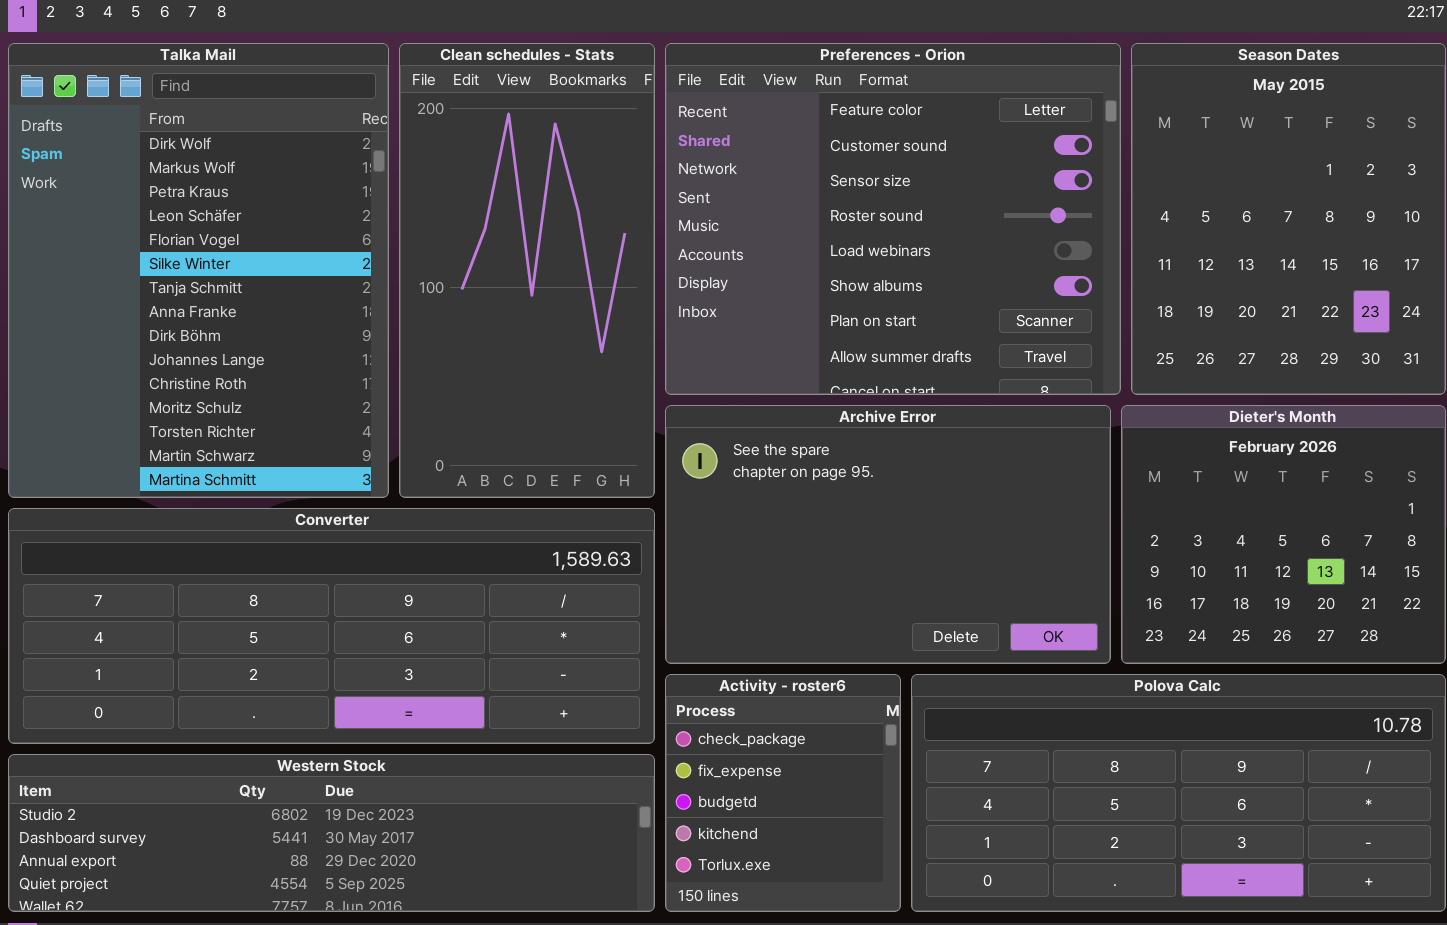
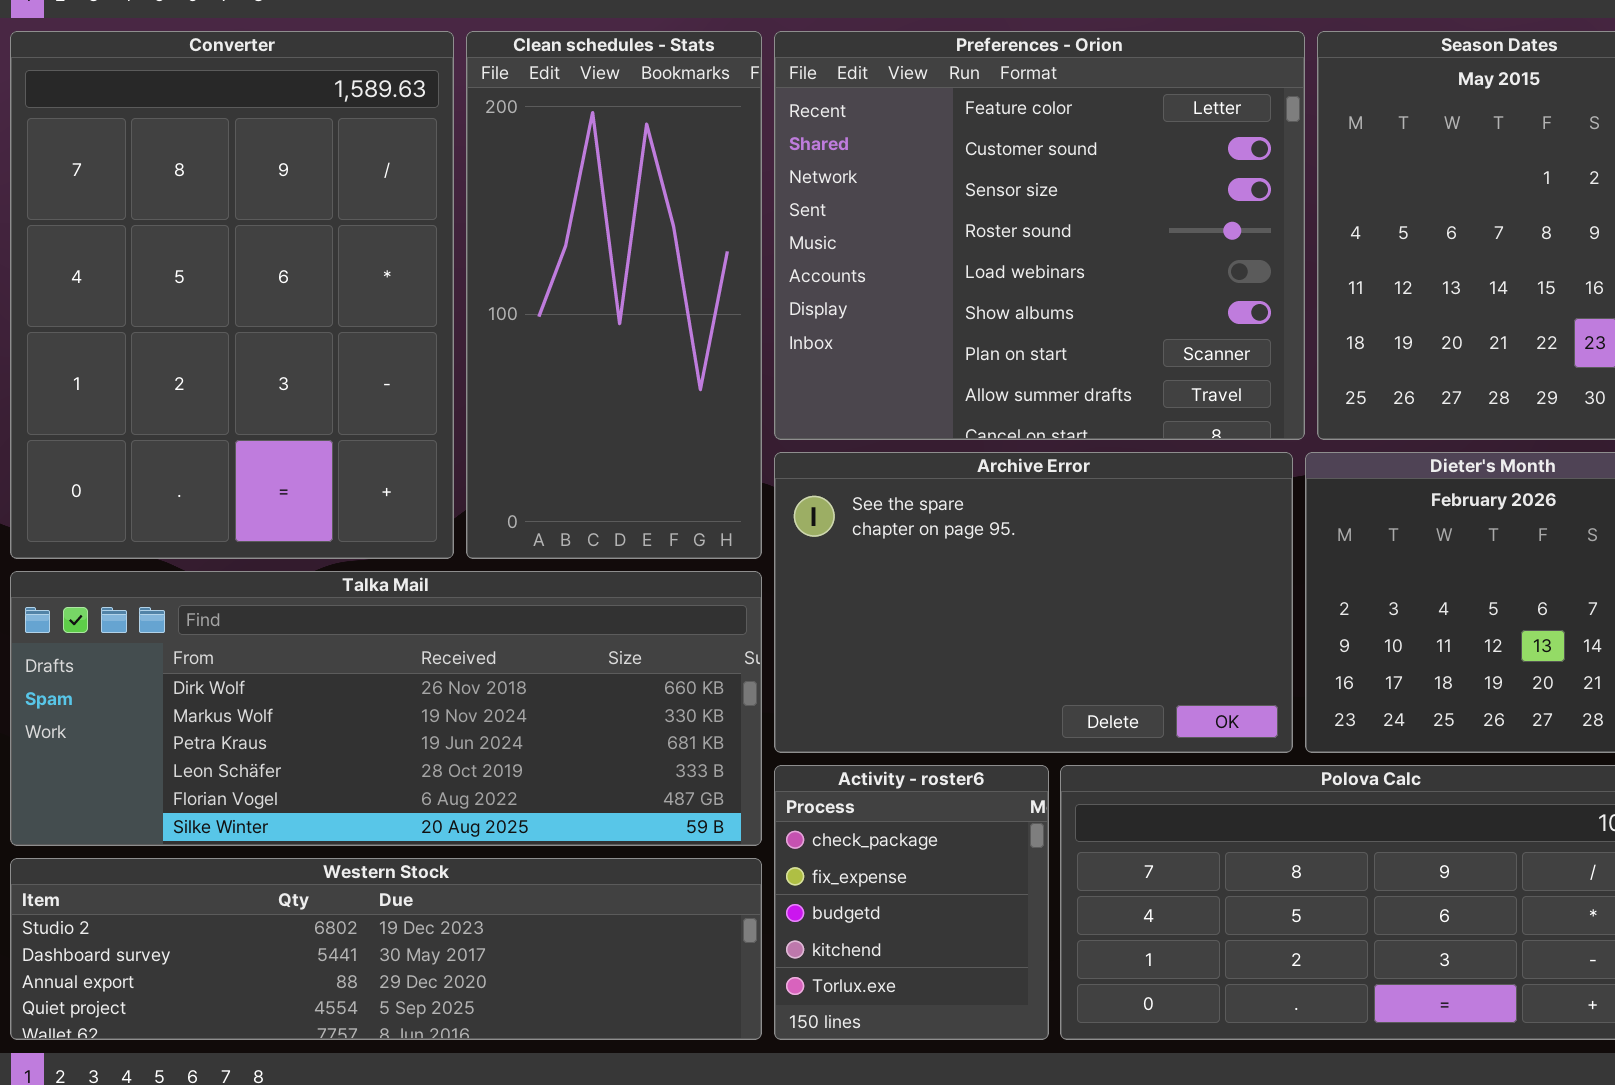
Talka Mail: [8,43,389,498] -> [10,571,762,846], moved, resized
Converter: [8,508,655,744] -> [10,31,454,559], moved, resized

